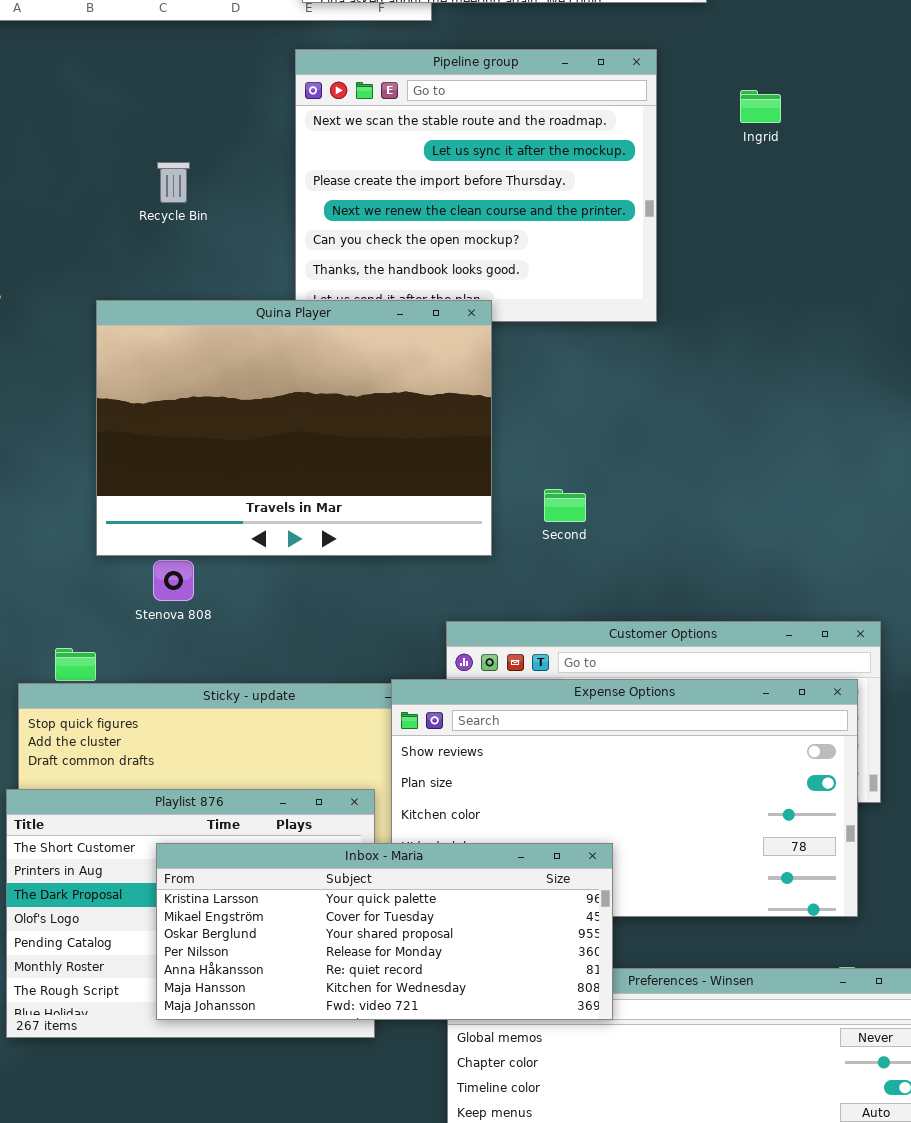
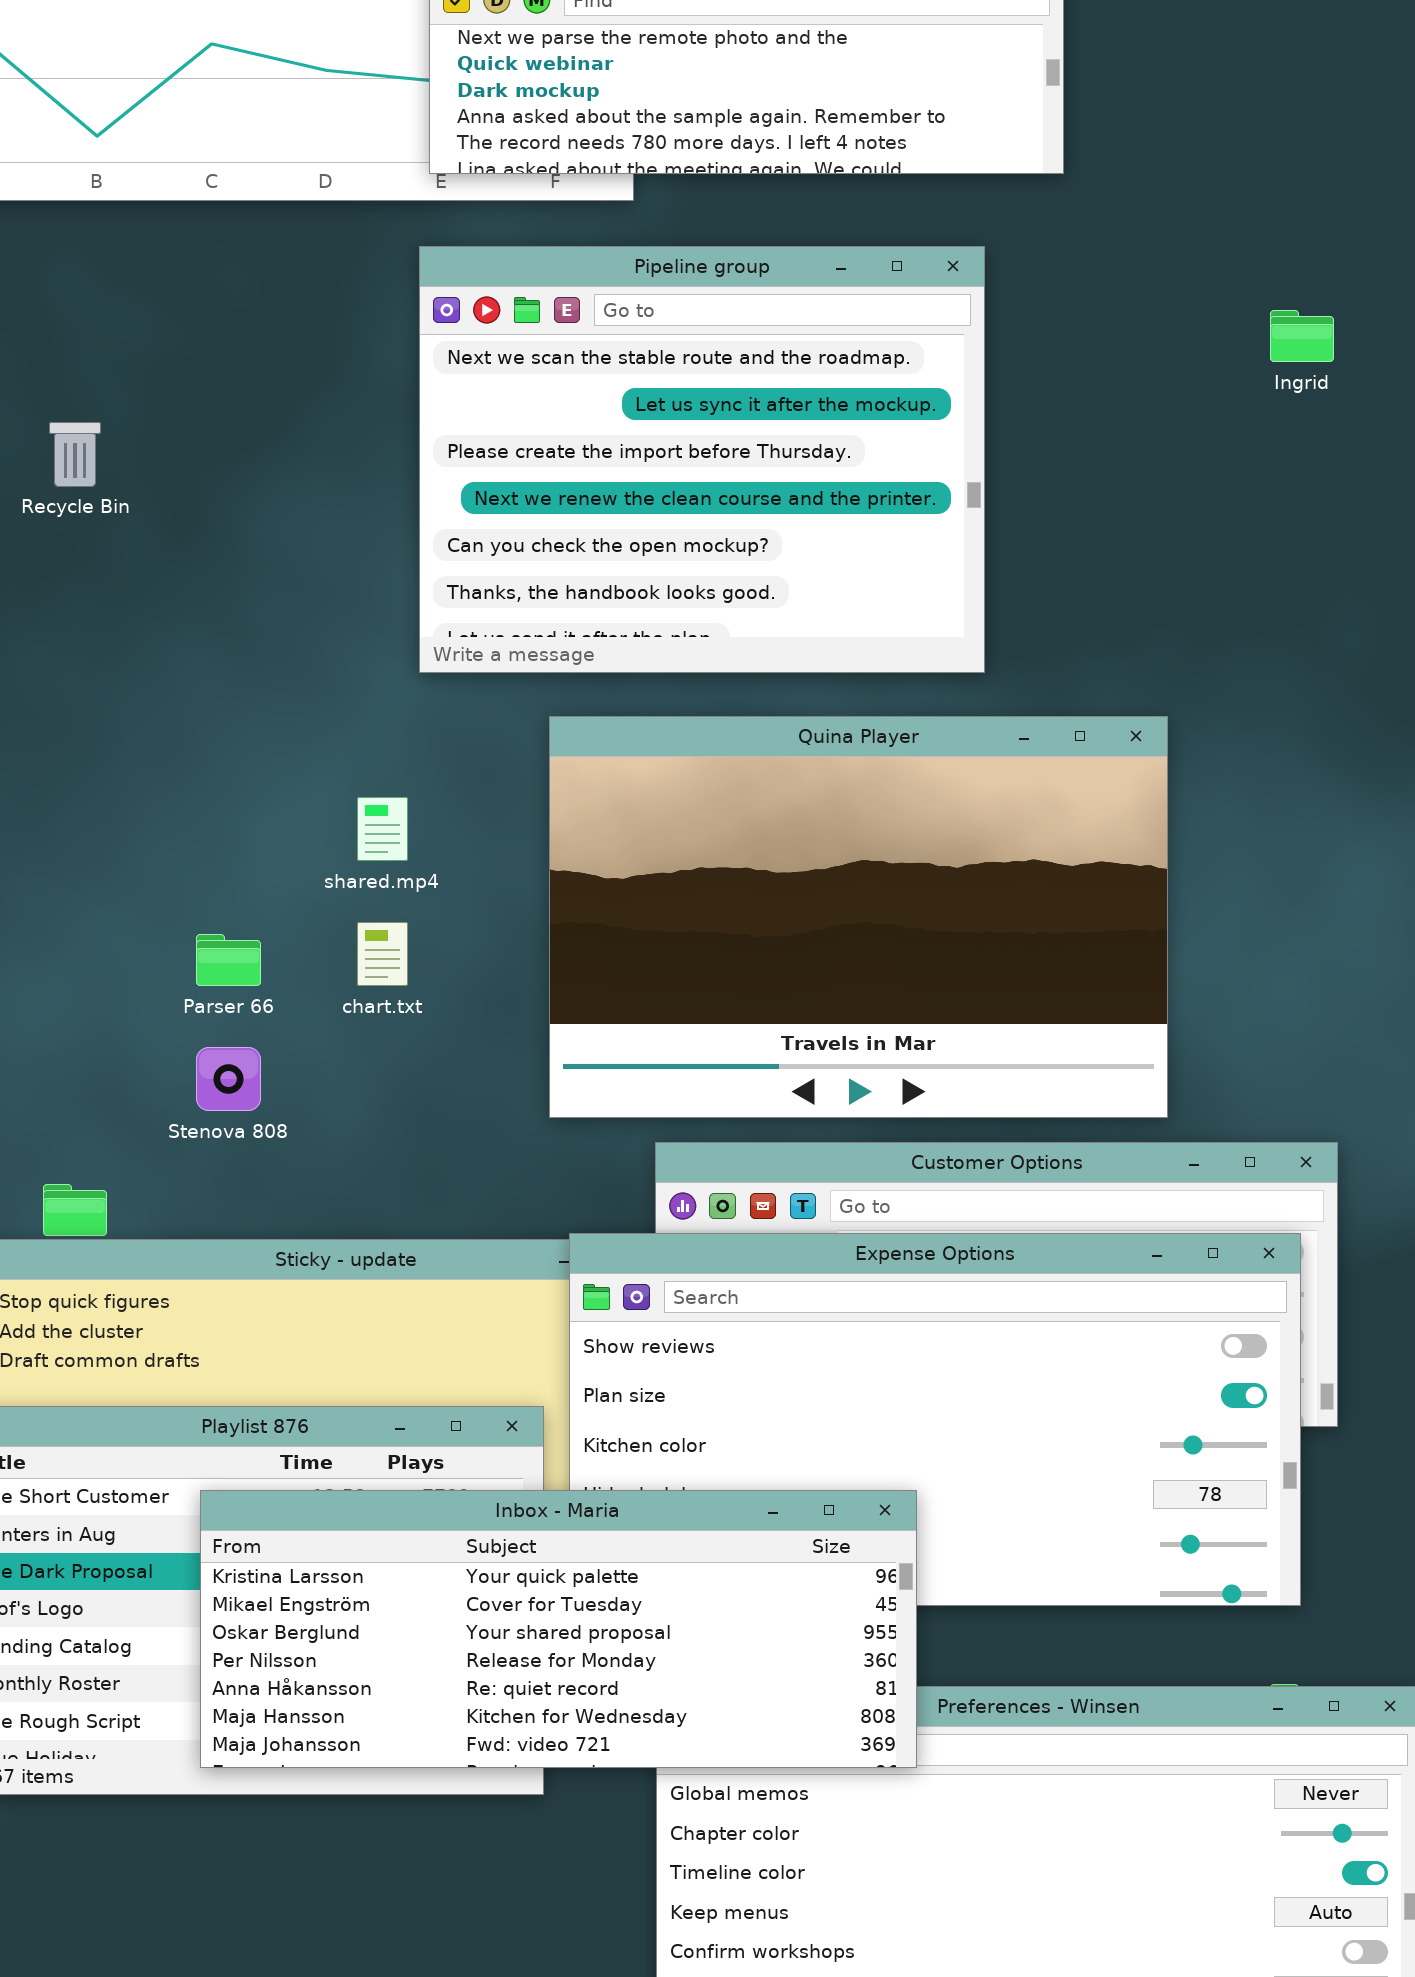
Ingrid: [740,90,781,123] -> [1270,310,1334,362], moved
Recycle Bin: [157,162,190,203] -> [49,422,101,487], moved
Quina Player: [96,300,492,556] -> [549,716,1168,1118], moved

